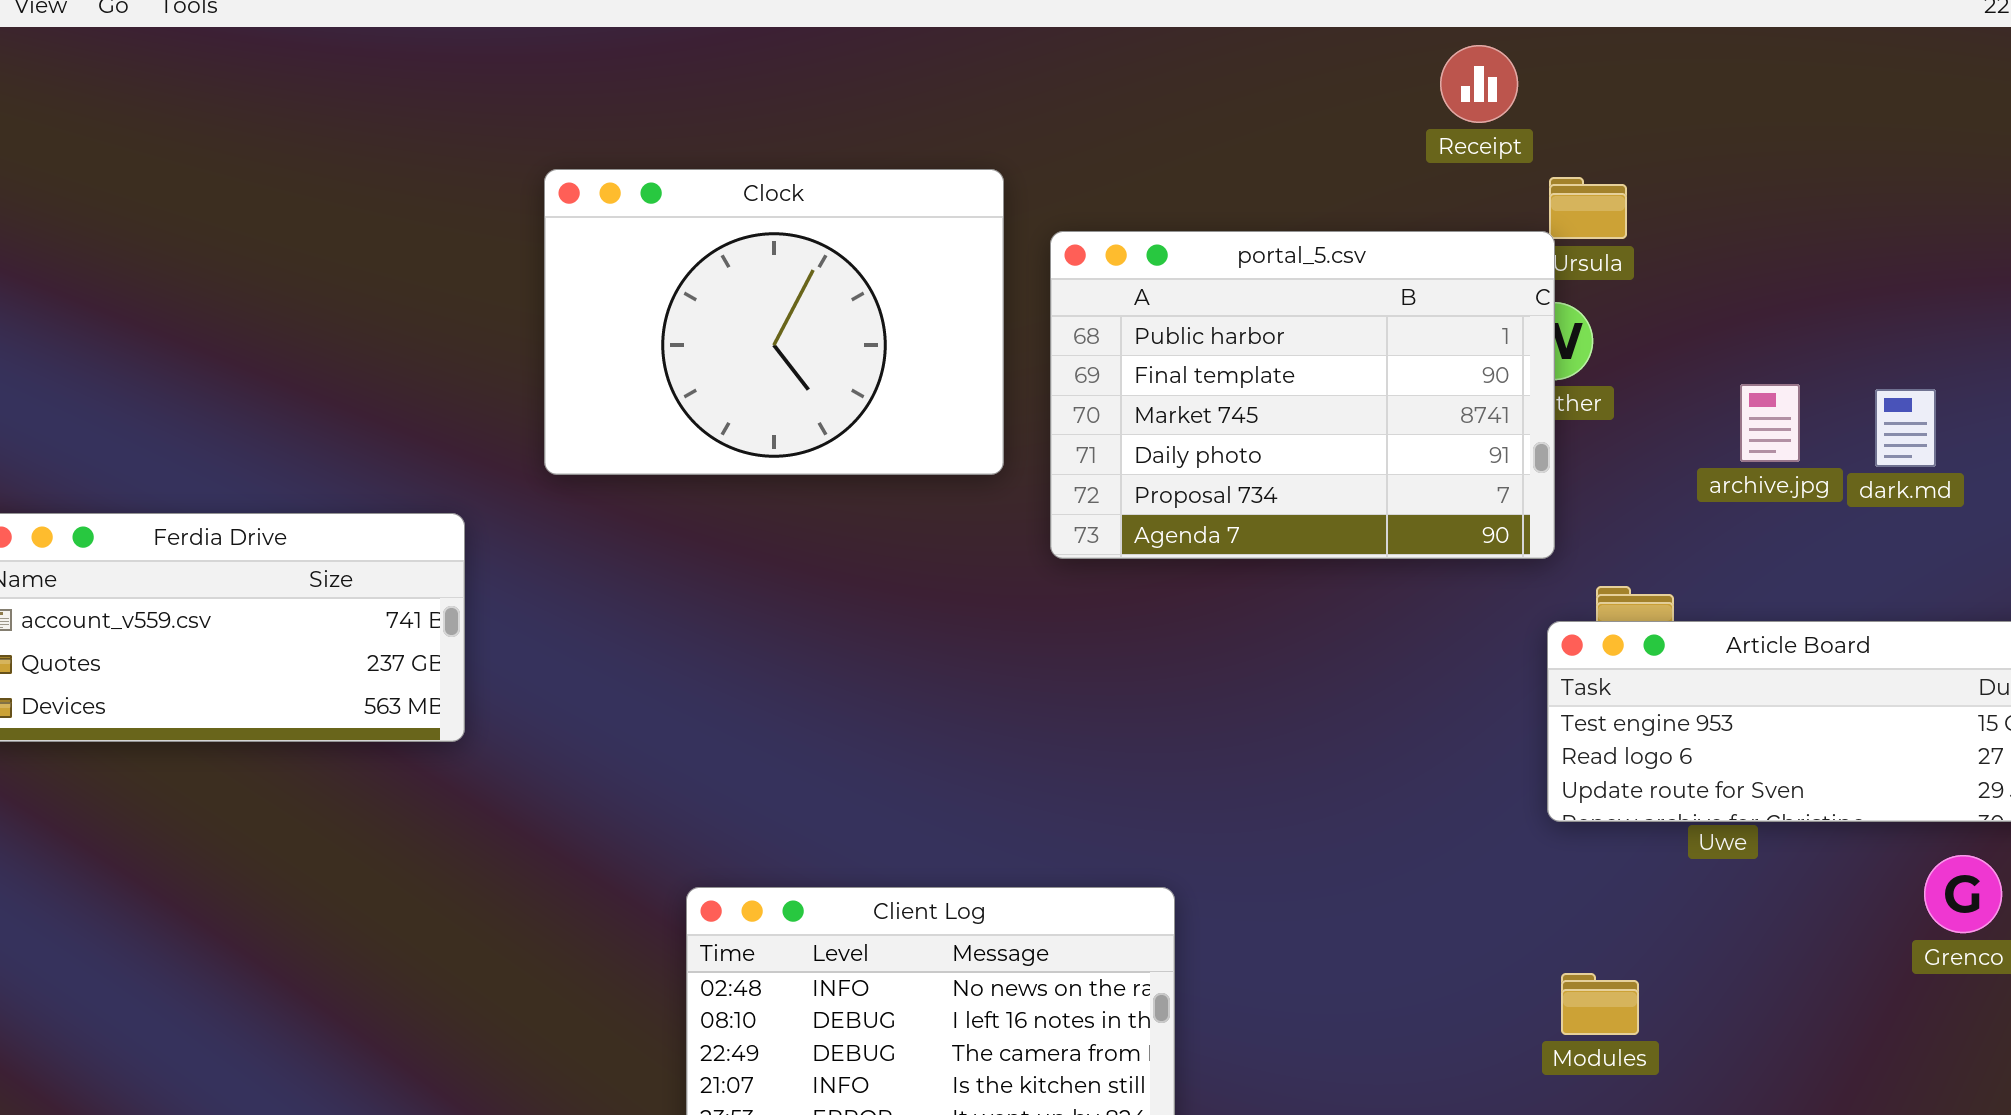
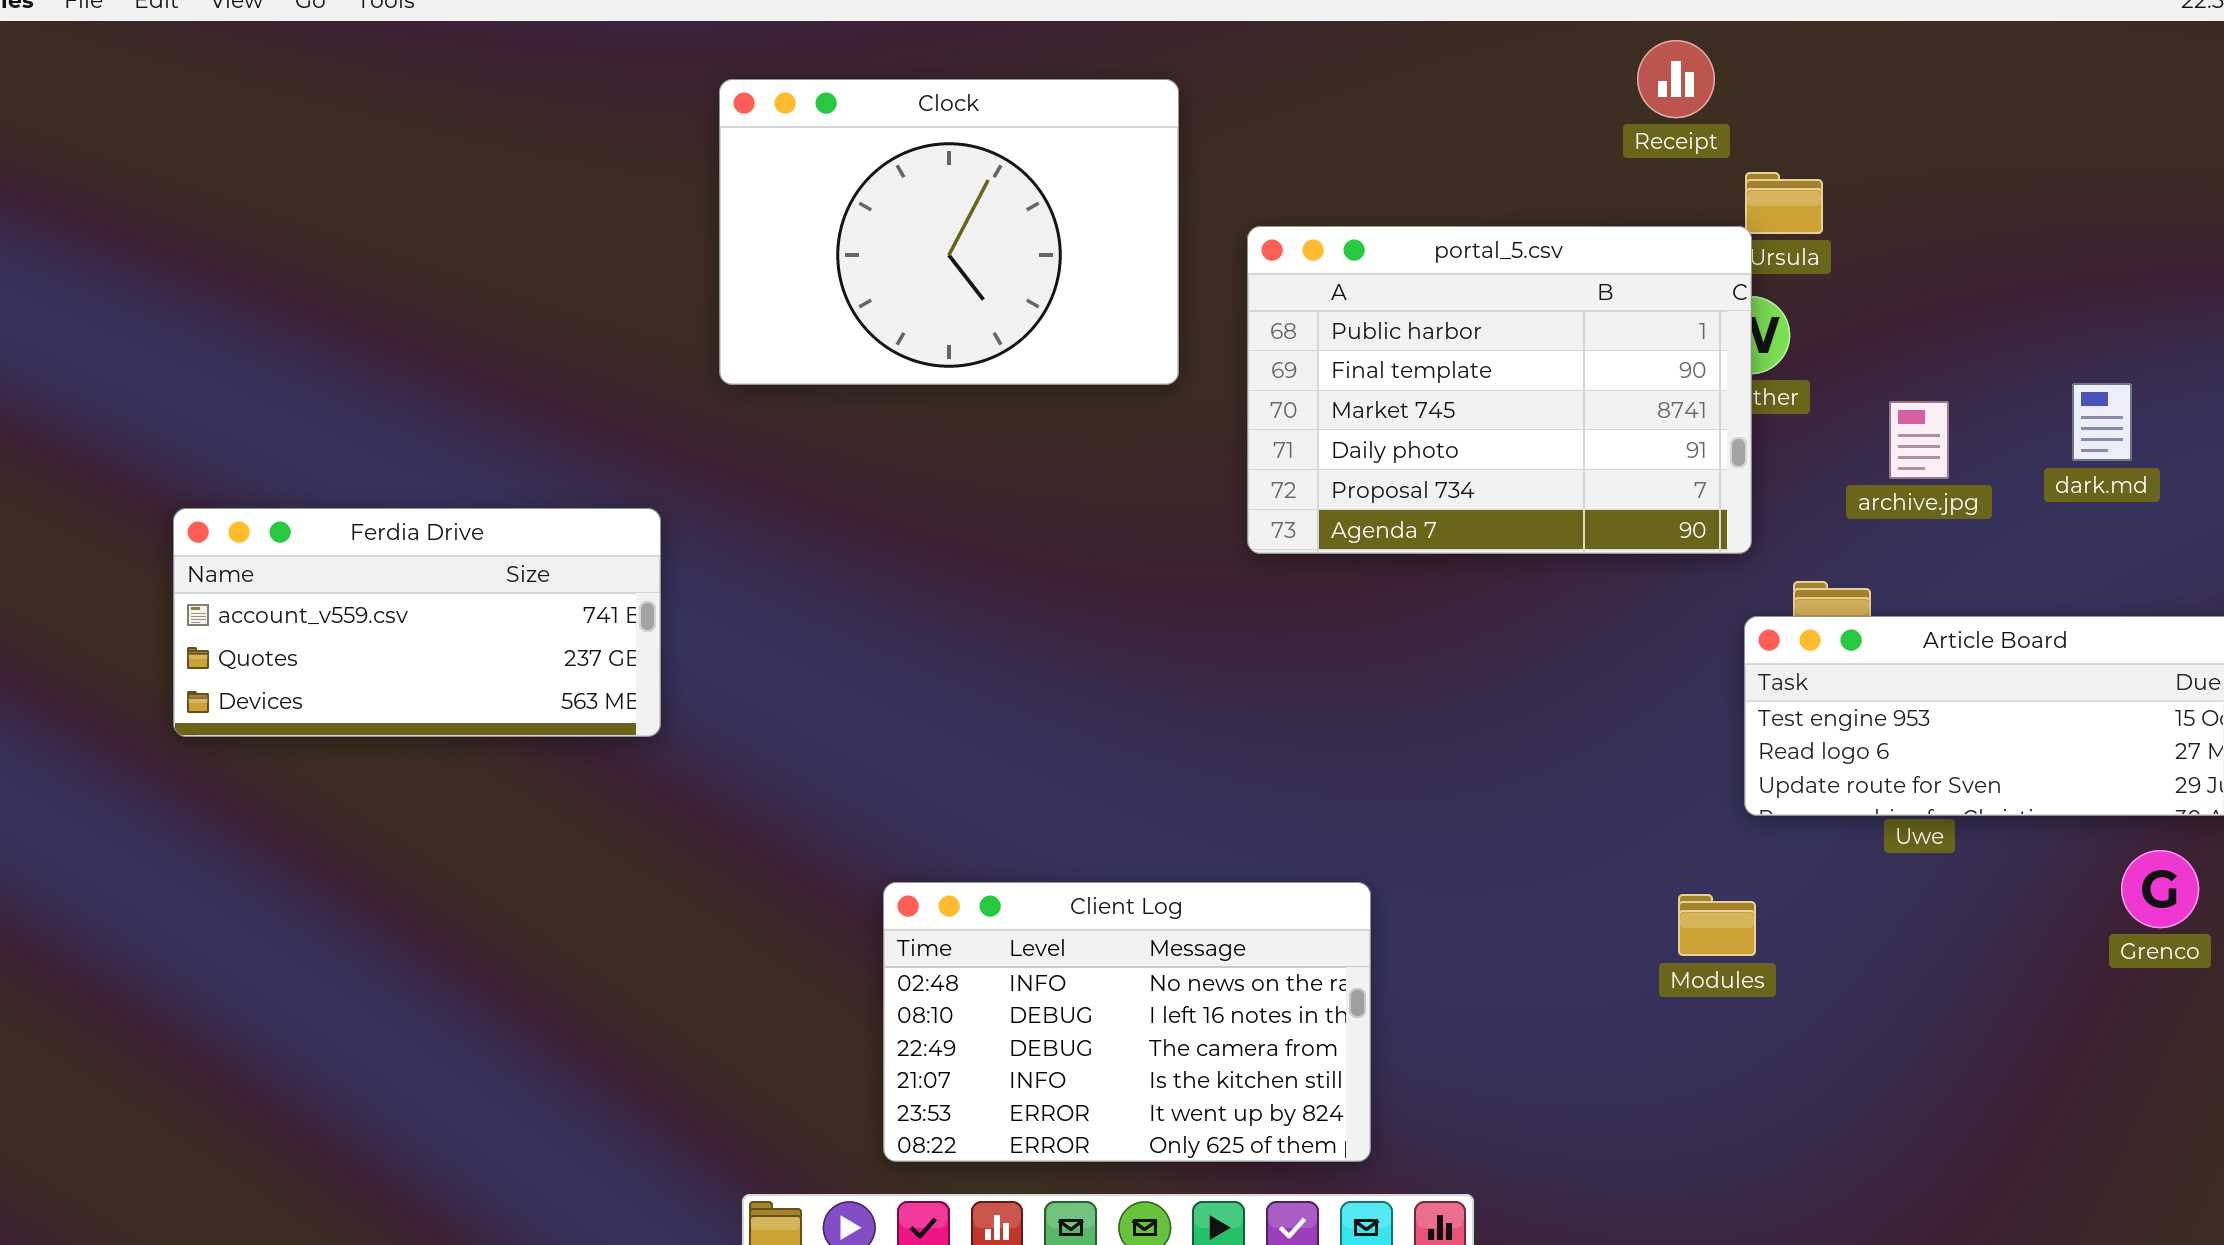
Clock: [544,169,1004,475] -> [719,79,1179,385], moved
archive.jpg: [1740,384,1800,462] -> [1889,401,1949,479], moved
Modules: [1561,973,1639,1035] -> [1678,894,1756,956], moved

